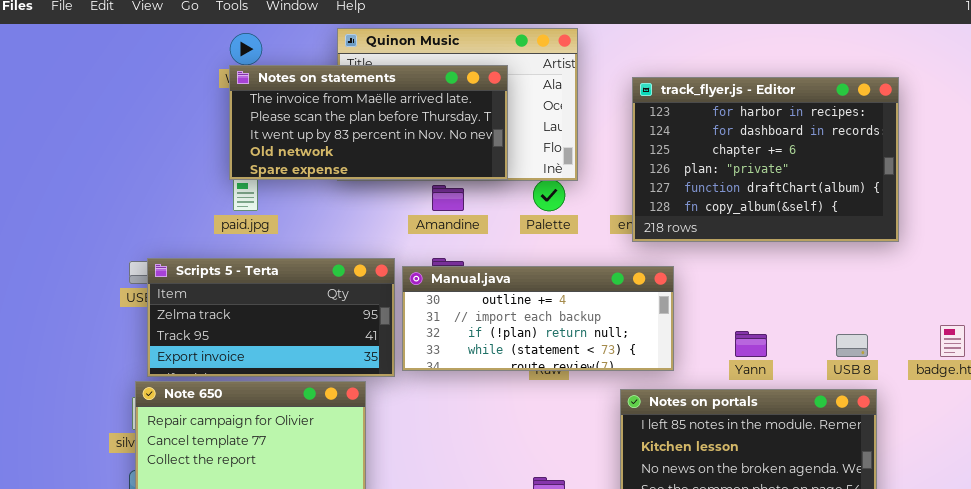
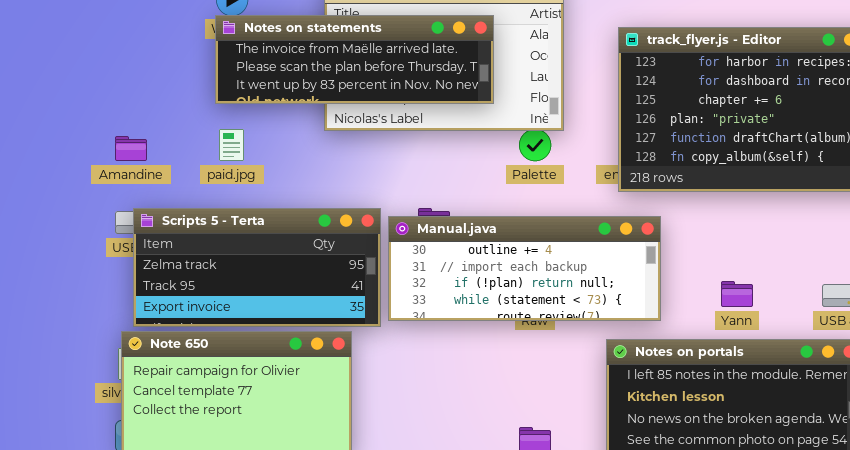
Notes on statements: [229,65,508,180] -> [215,15,494,104], resized
Amandine: [432,185,464,211] -> [115,136,147,161], moved

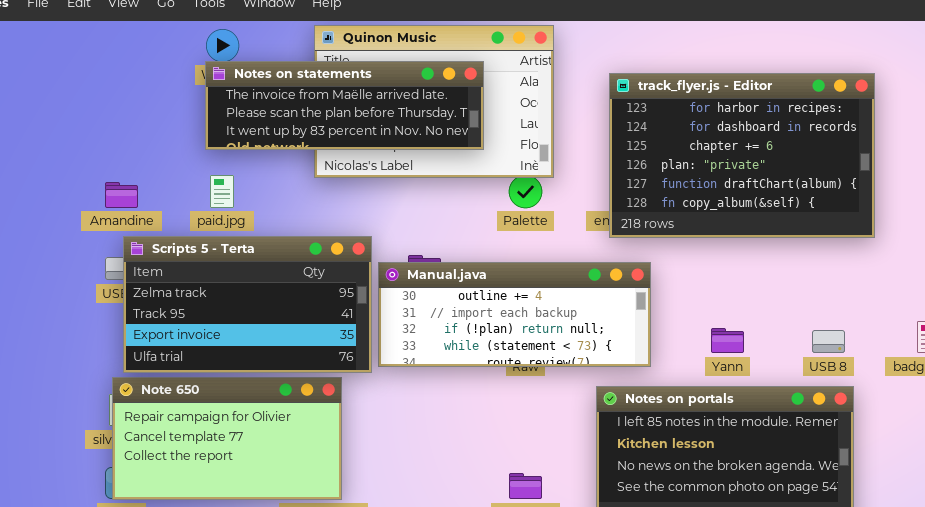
Scripts 5 - Terta: [133,208,381,327] -> [123,236,372,373], resized

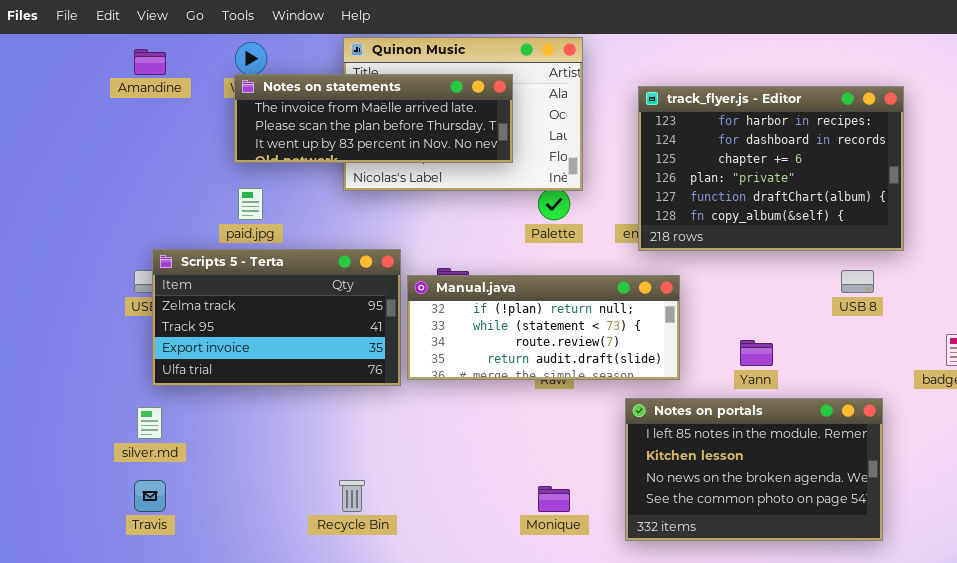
Amandine: [105,182,138,208] -> [134,49,166,75], moved
Manual.java: [378,262,651,367] -> [407,275,680,380], scrolled down 2 rows
USB 8: [812,330,845,353] -> [841,270,874,293], moved
Note 650: [112,377,342,500] -> none, closed

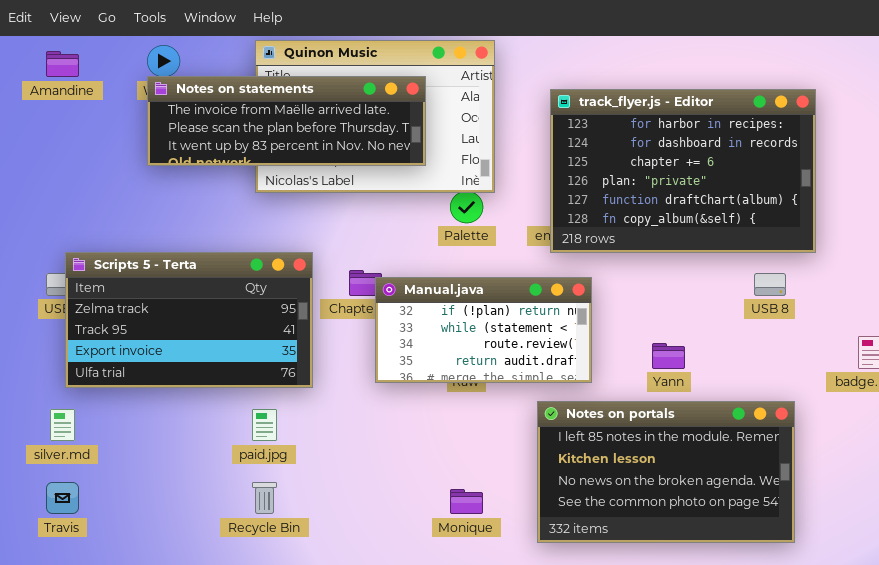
paid.jpg: [238,188,263,220] -> [252,409,277,441], moved
Manual.java: [407,275,680,380] -> [375,277,592,383], resized

